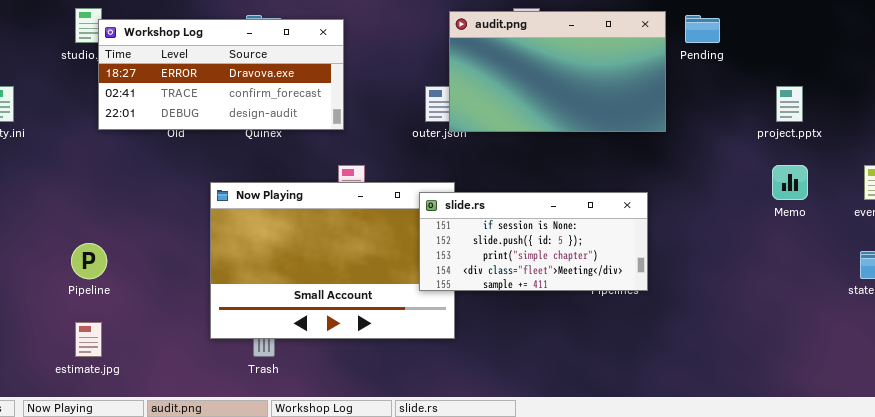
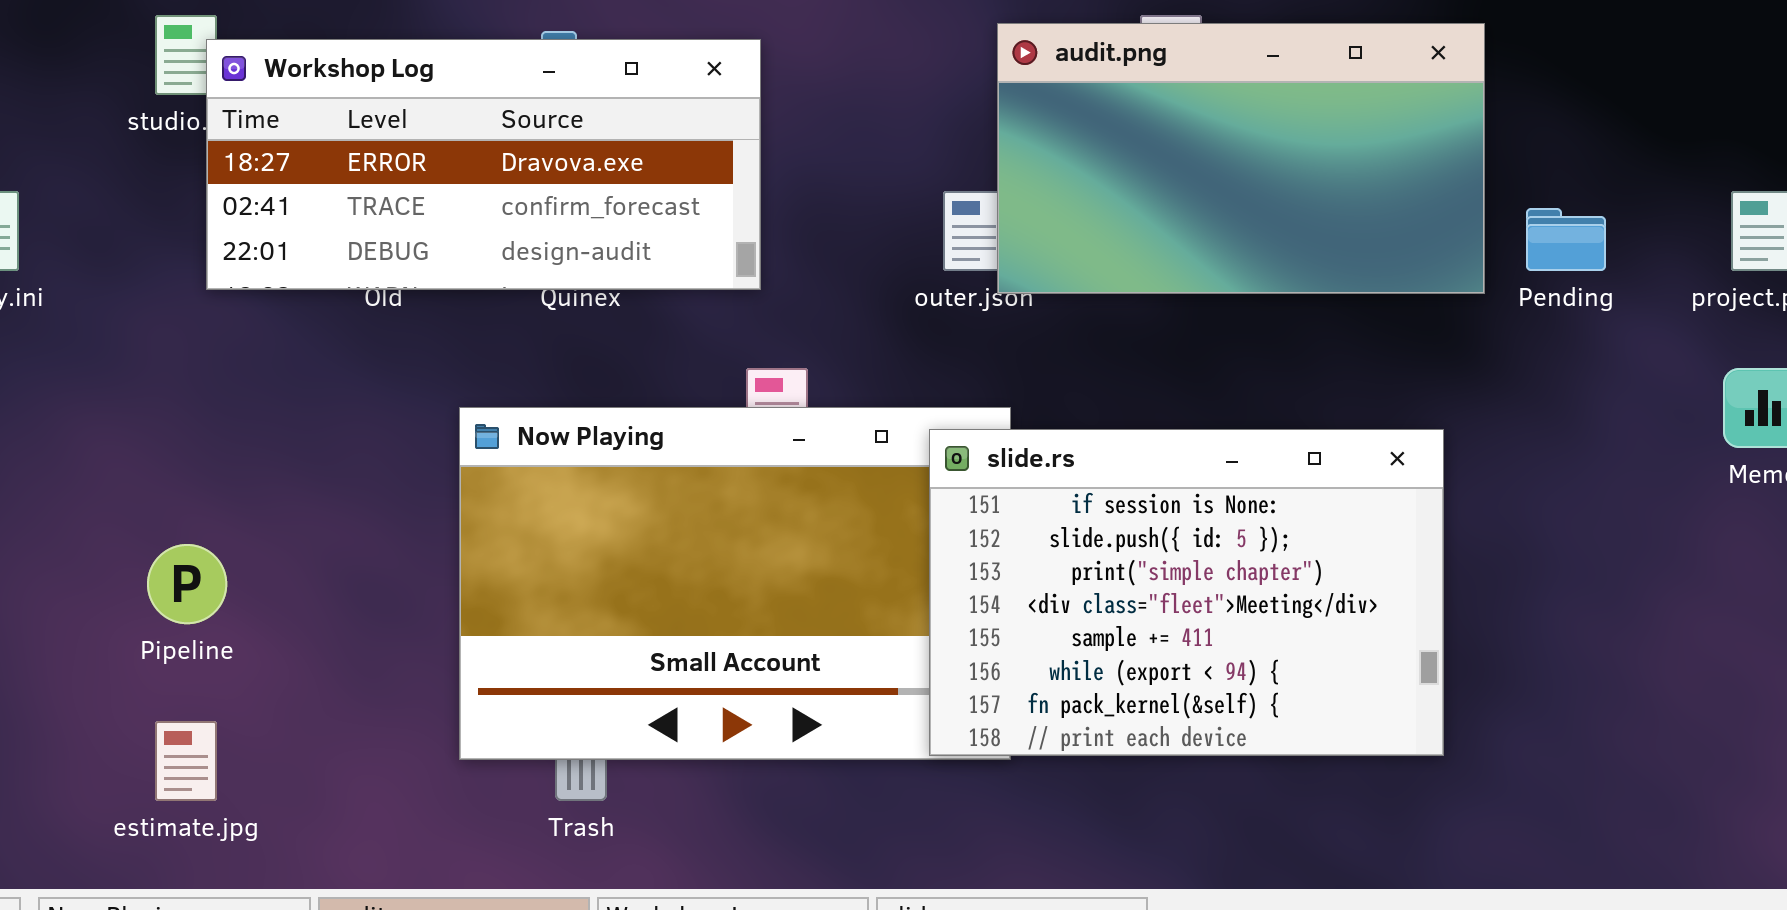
Pending: [685,15,720,43] -> [1526,208,1606,271], moved
slide.rs: [419,192,648,291] -> [929,429,1444,756], resized

